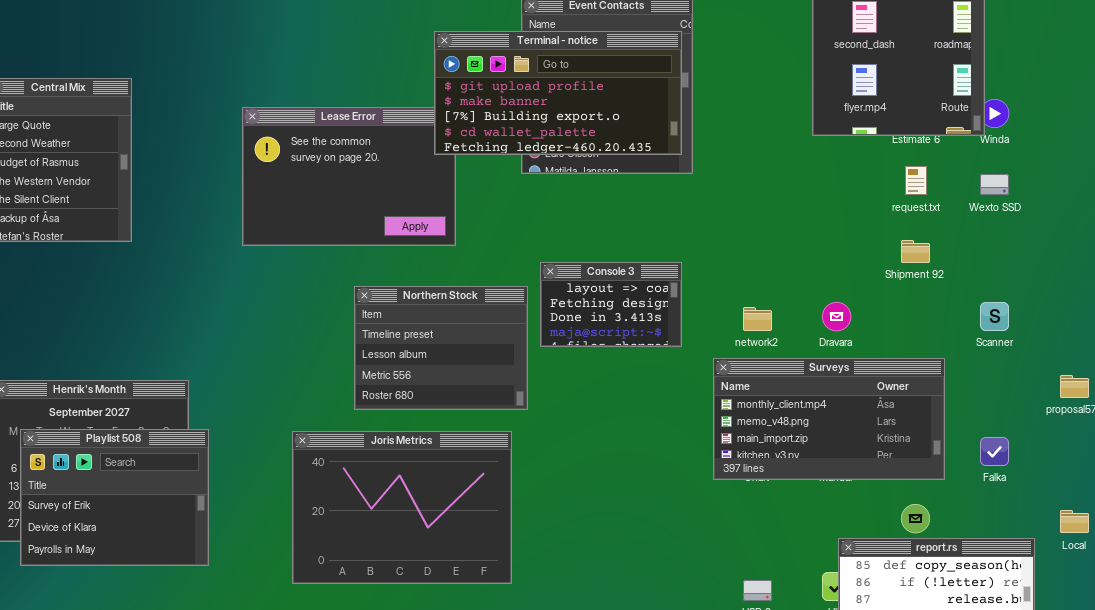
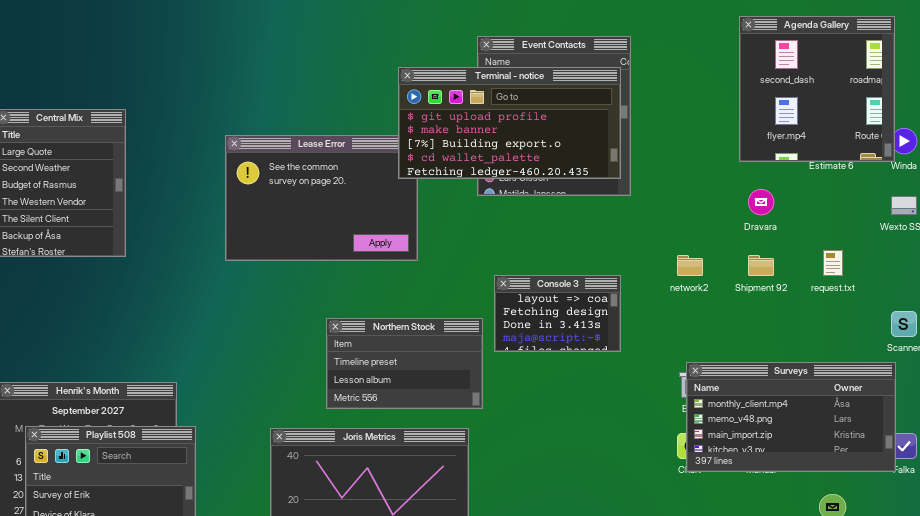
request.txt: [905,166,927,195] -> [823,250,843,276], moved
Shipment 92: [901,240,930,263] -> [748,255,774,276], moved
Northern Stock: [354,286,528,410] -> [326,318,483,409], resized
Dravara: [822,302,851,331] -> [748,189,774,215], moved
network2: [743,307,772,331] -> [677,255,703,276], moved
Surveys: [713,358,945,480] -> [686,362,896,472], moved

